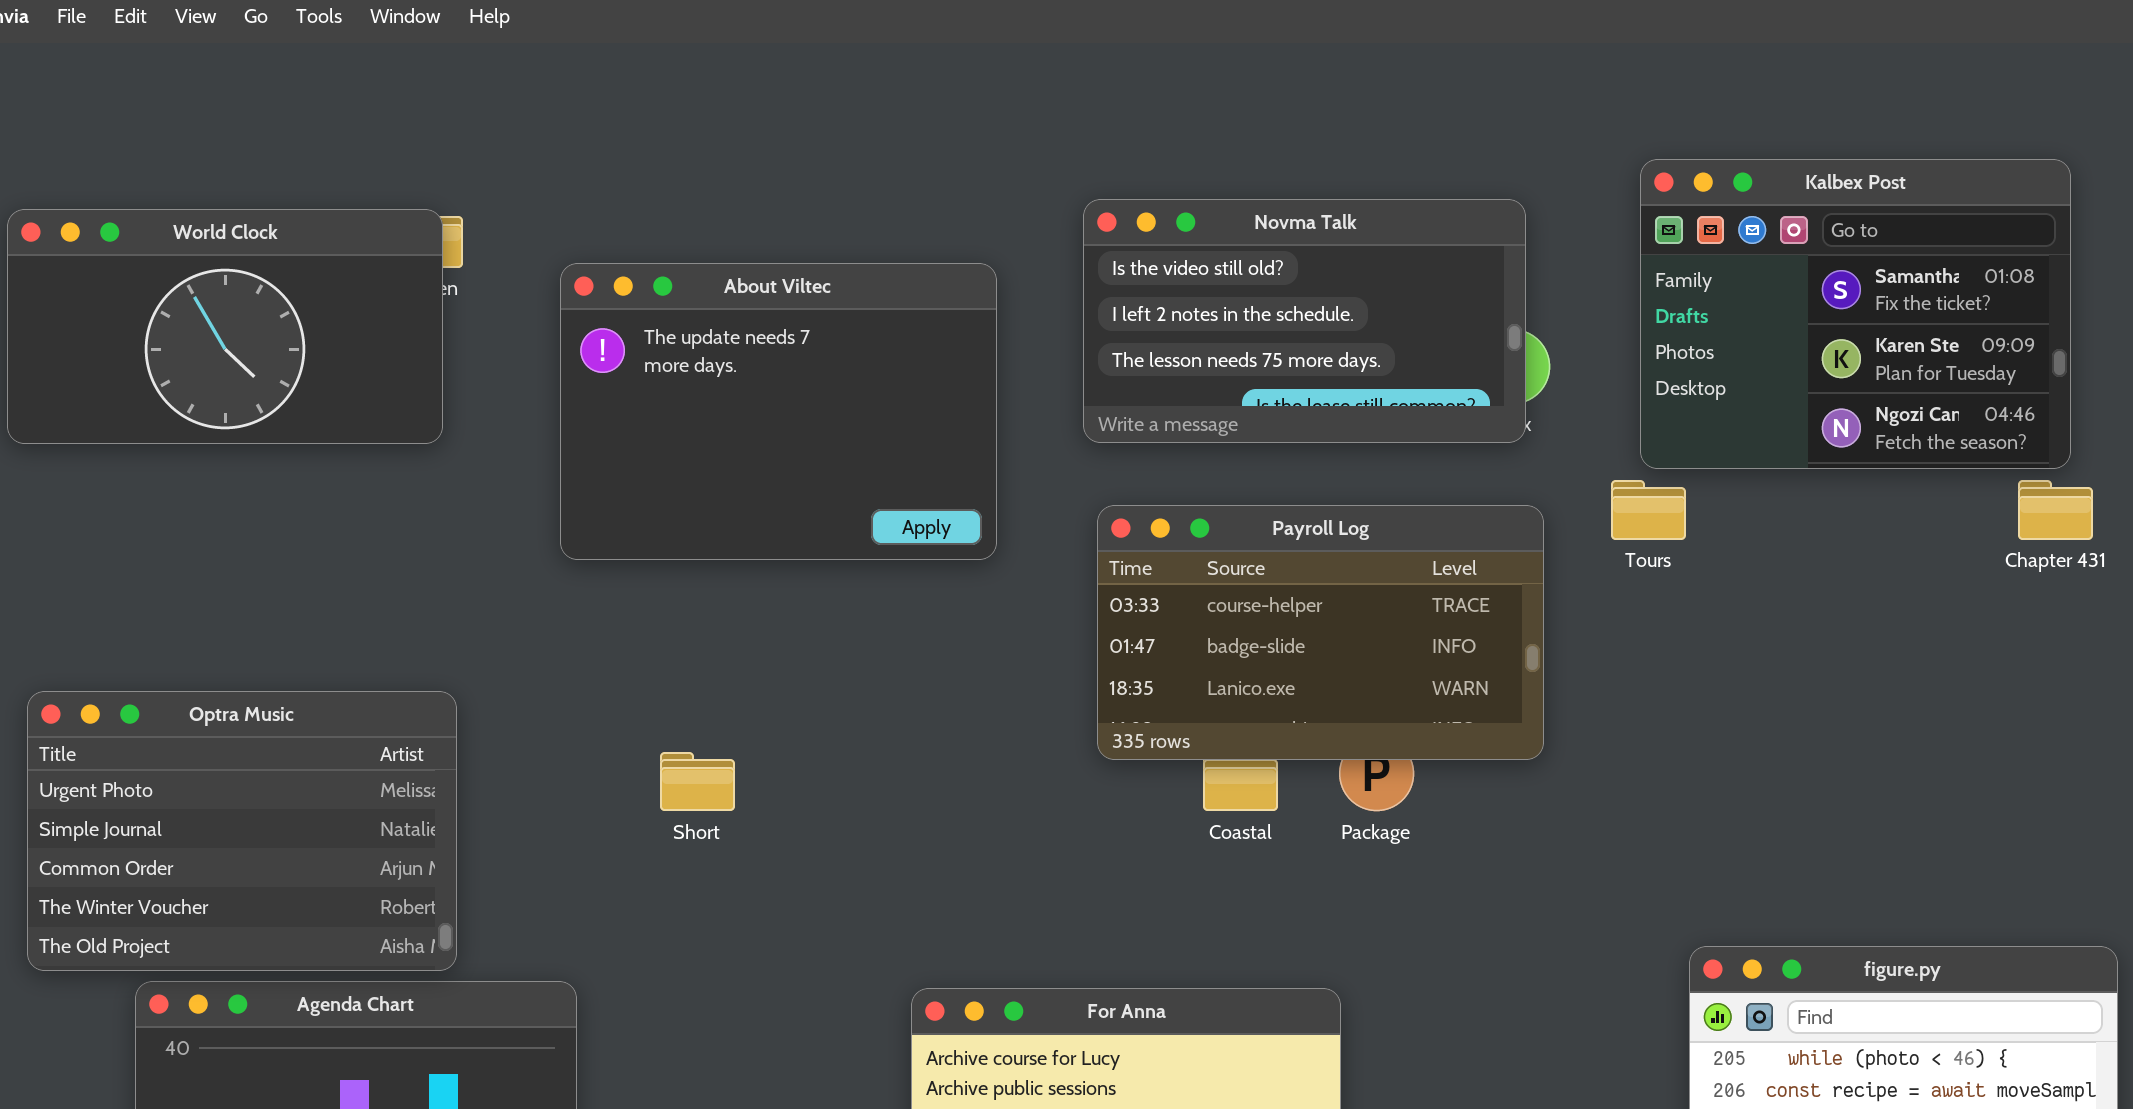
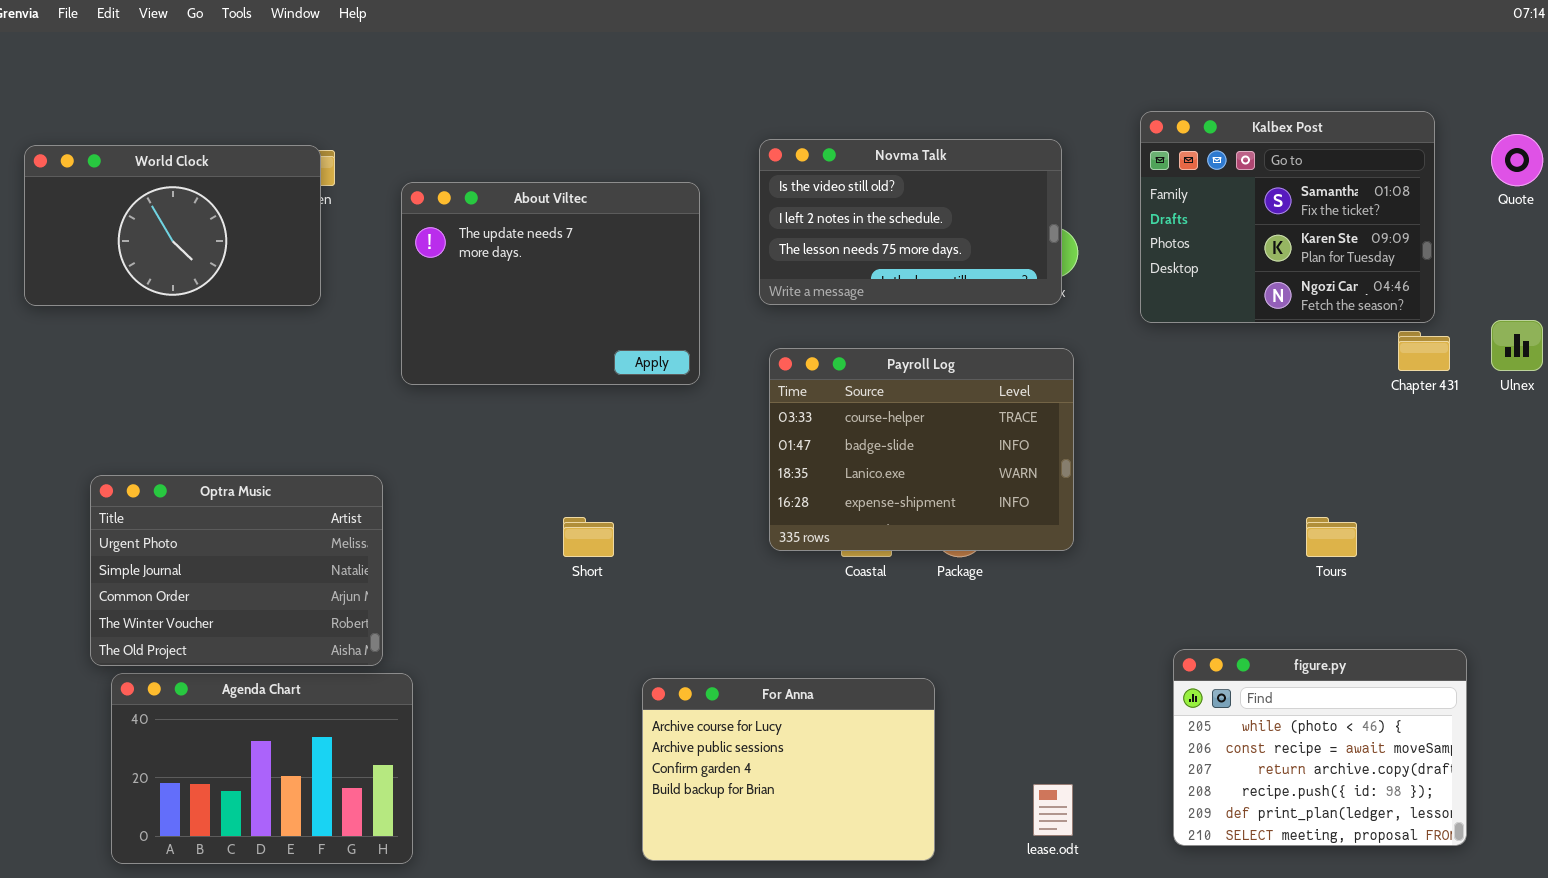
Tours: [1611,480,1686,540] -> [1306,517,1357,557], moved
Payroll Log: [1097,505,1544,760] -> [769,348,1074,551], resized
Optra Music: [27,691,457,971] -> [90,475,383,666], moved
Short: [660,752,735,811] -> [563,517,614,557], moved

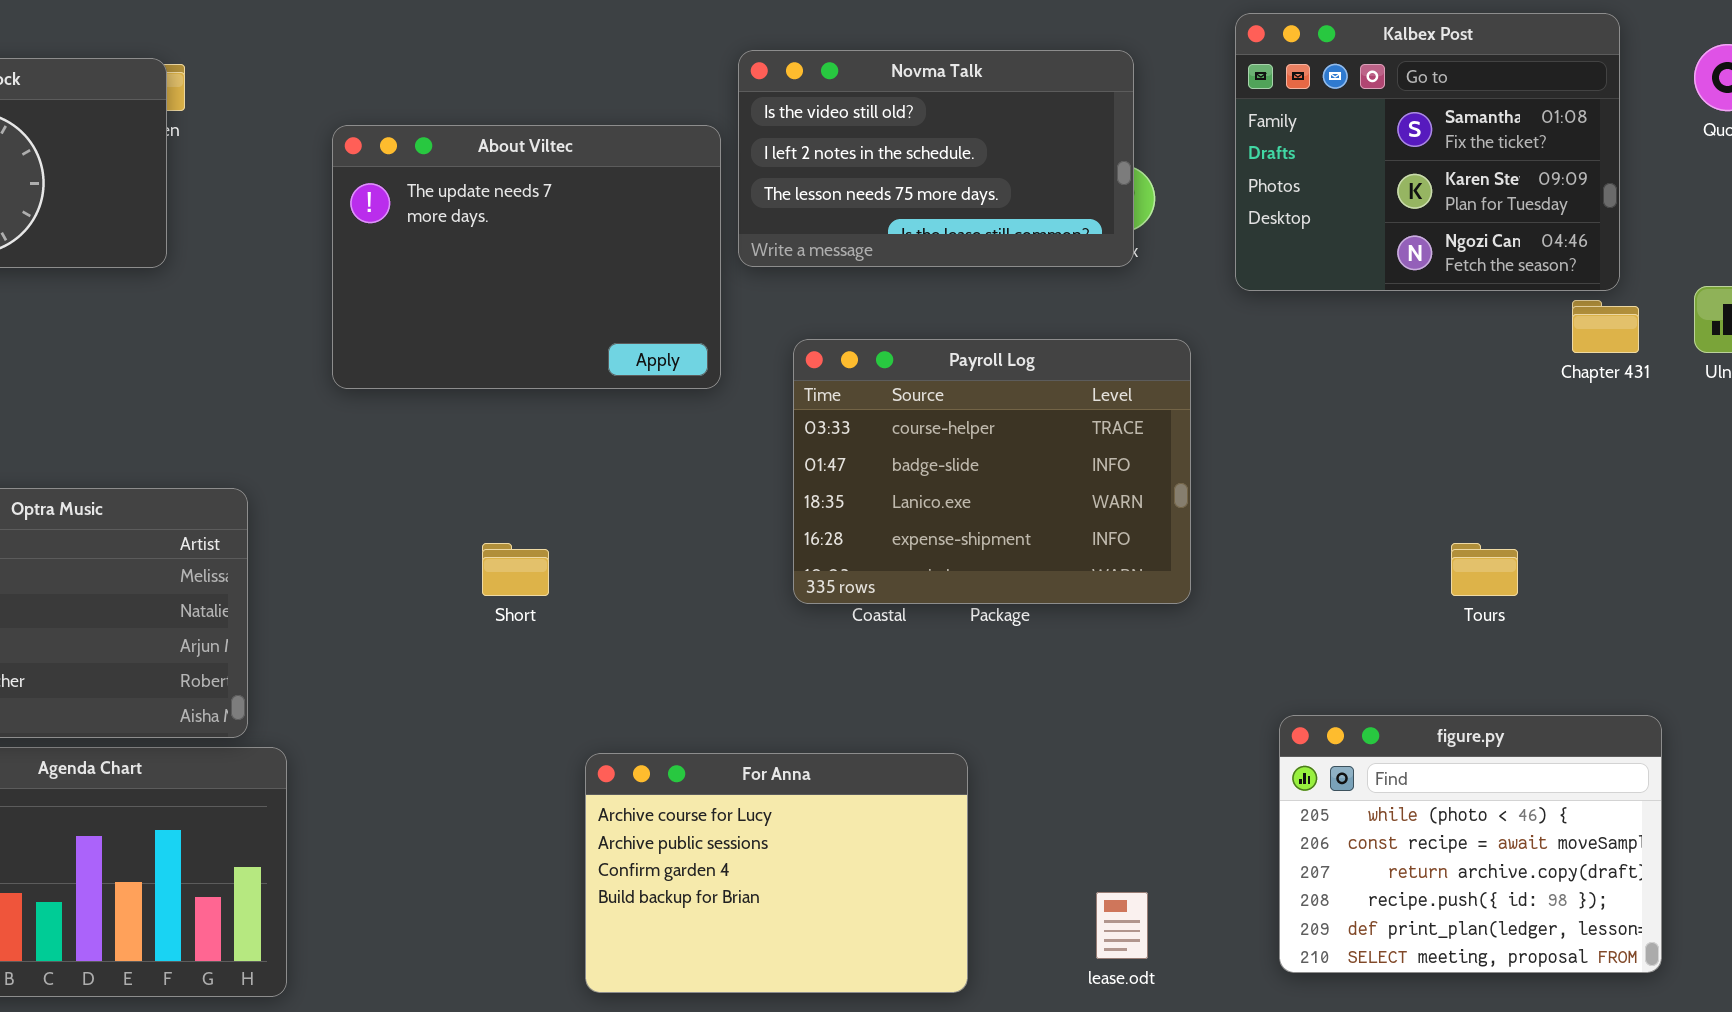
About Viltec: [401,182,700,385] -> [332,125,721,389], moved
Payroll Log: [769,348,1074,551] -> [793,339,1191,604], moved

